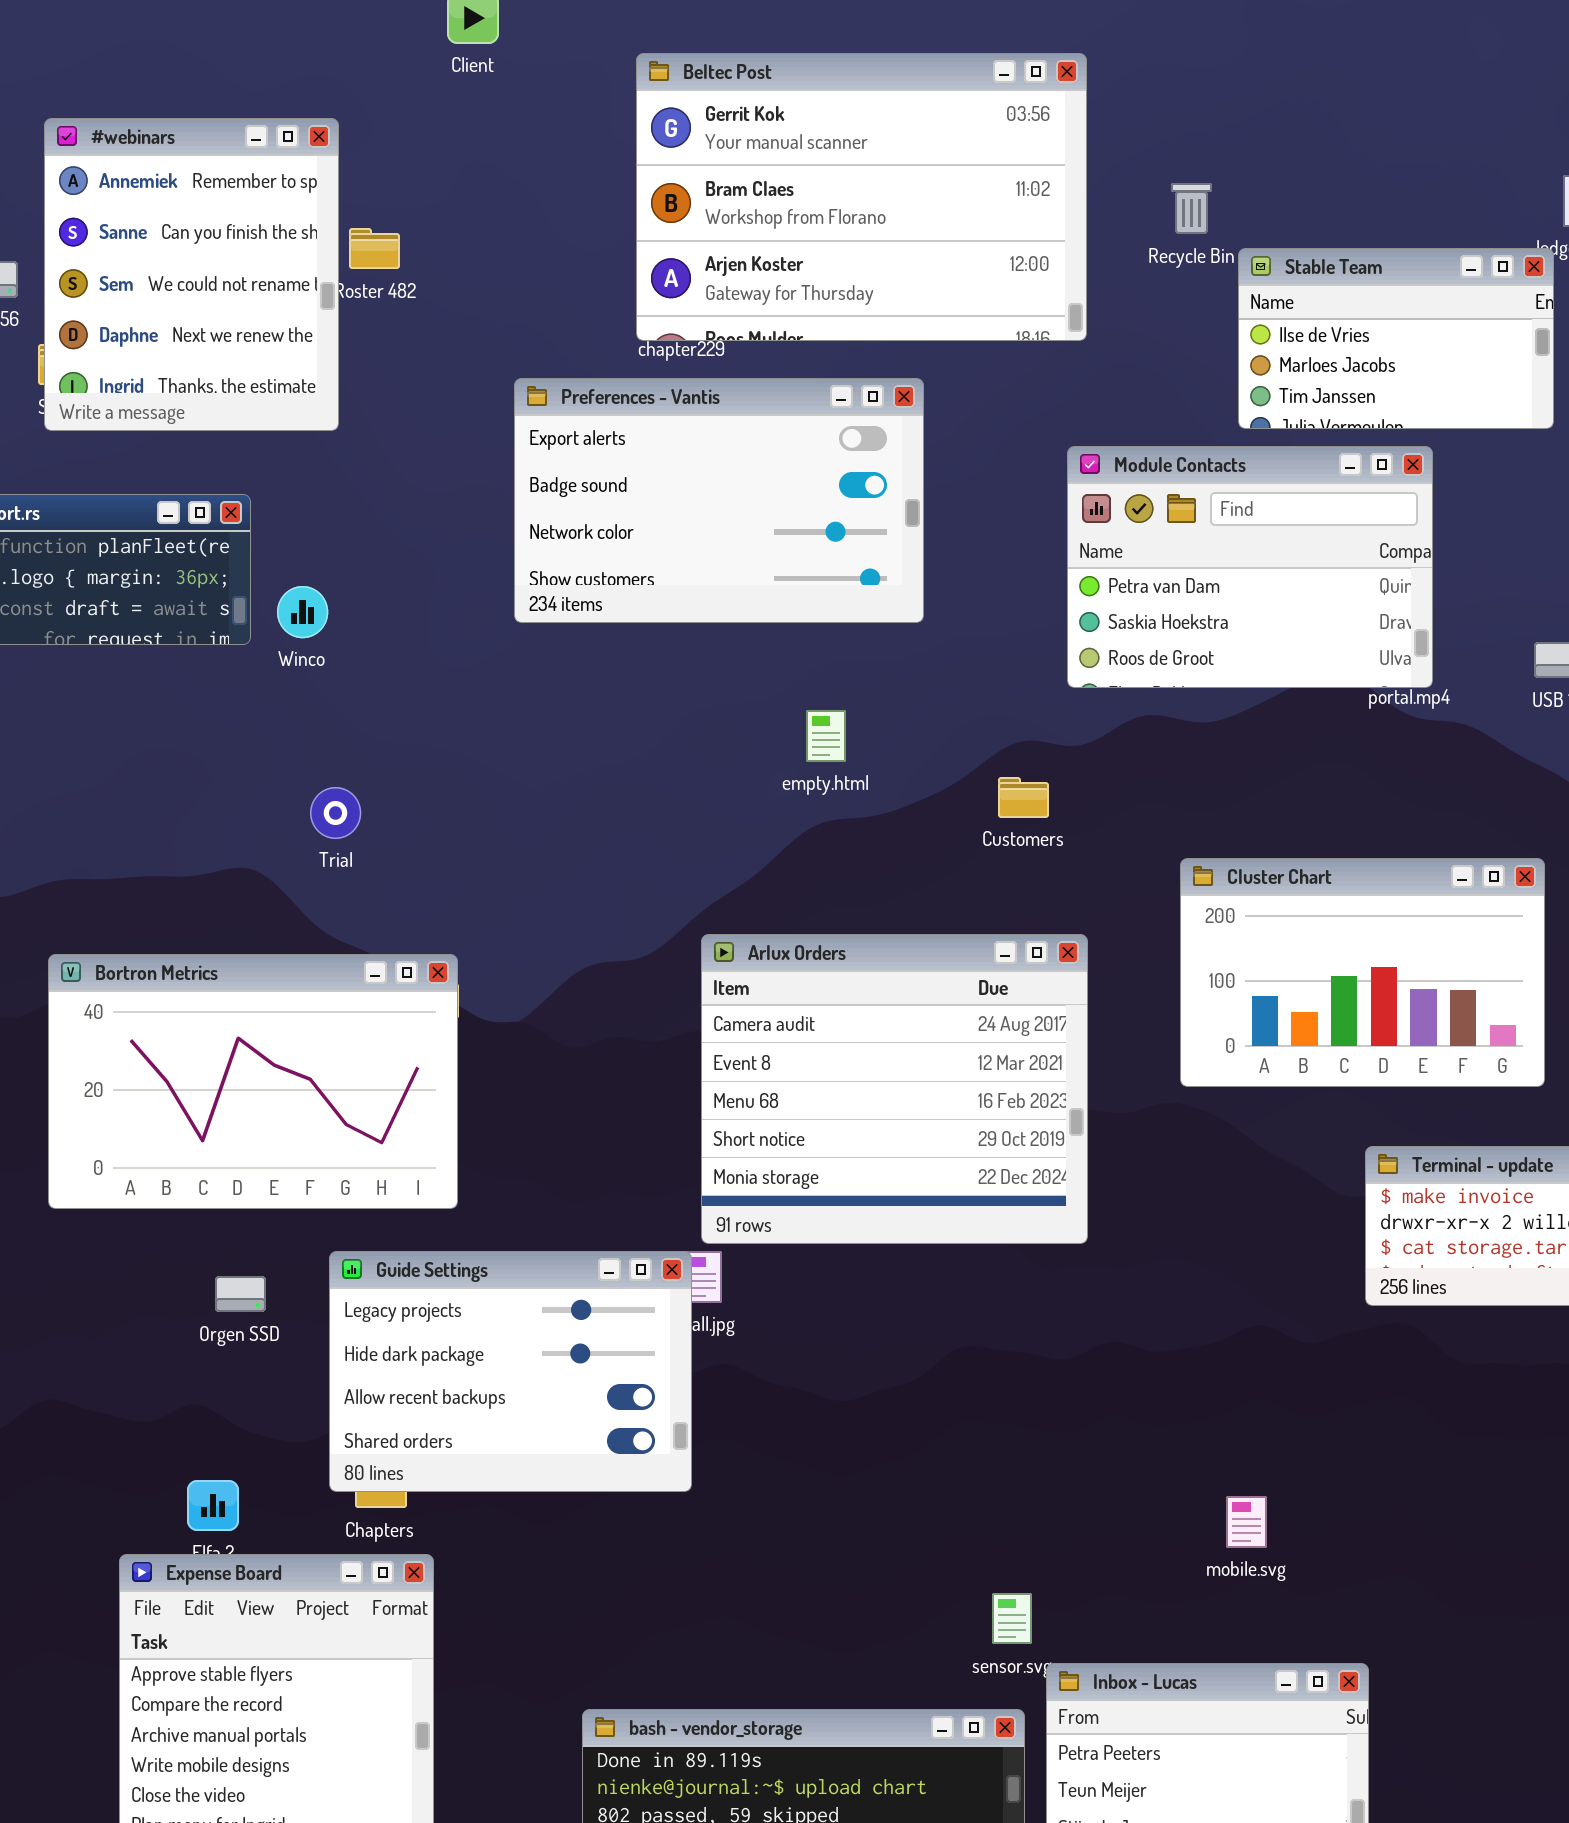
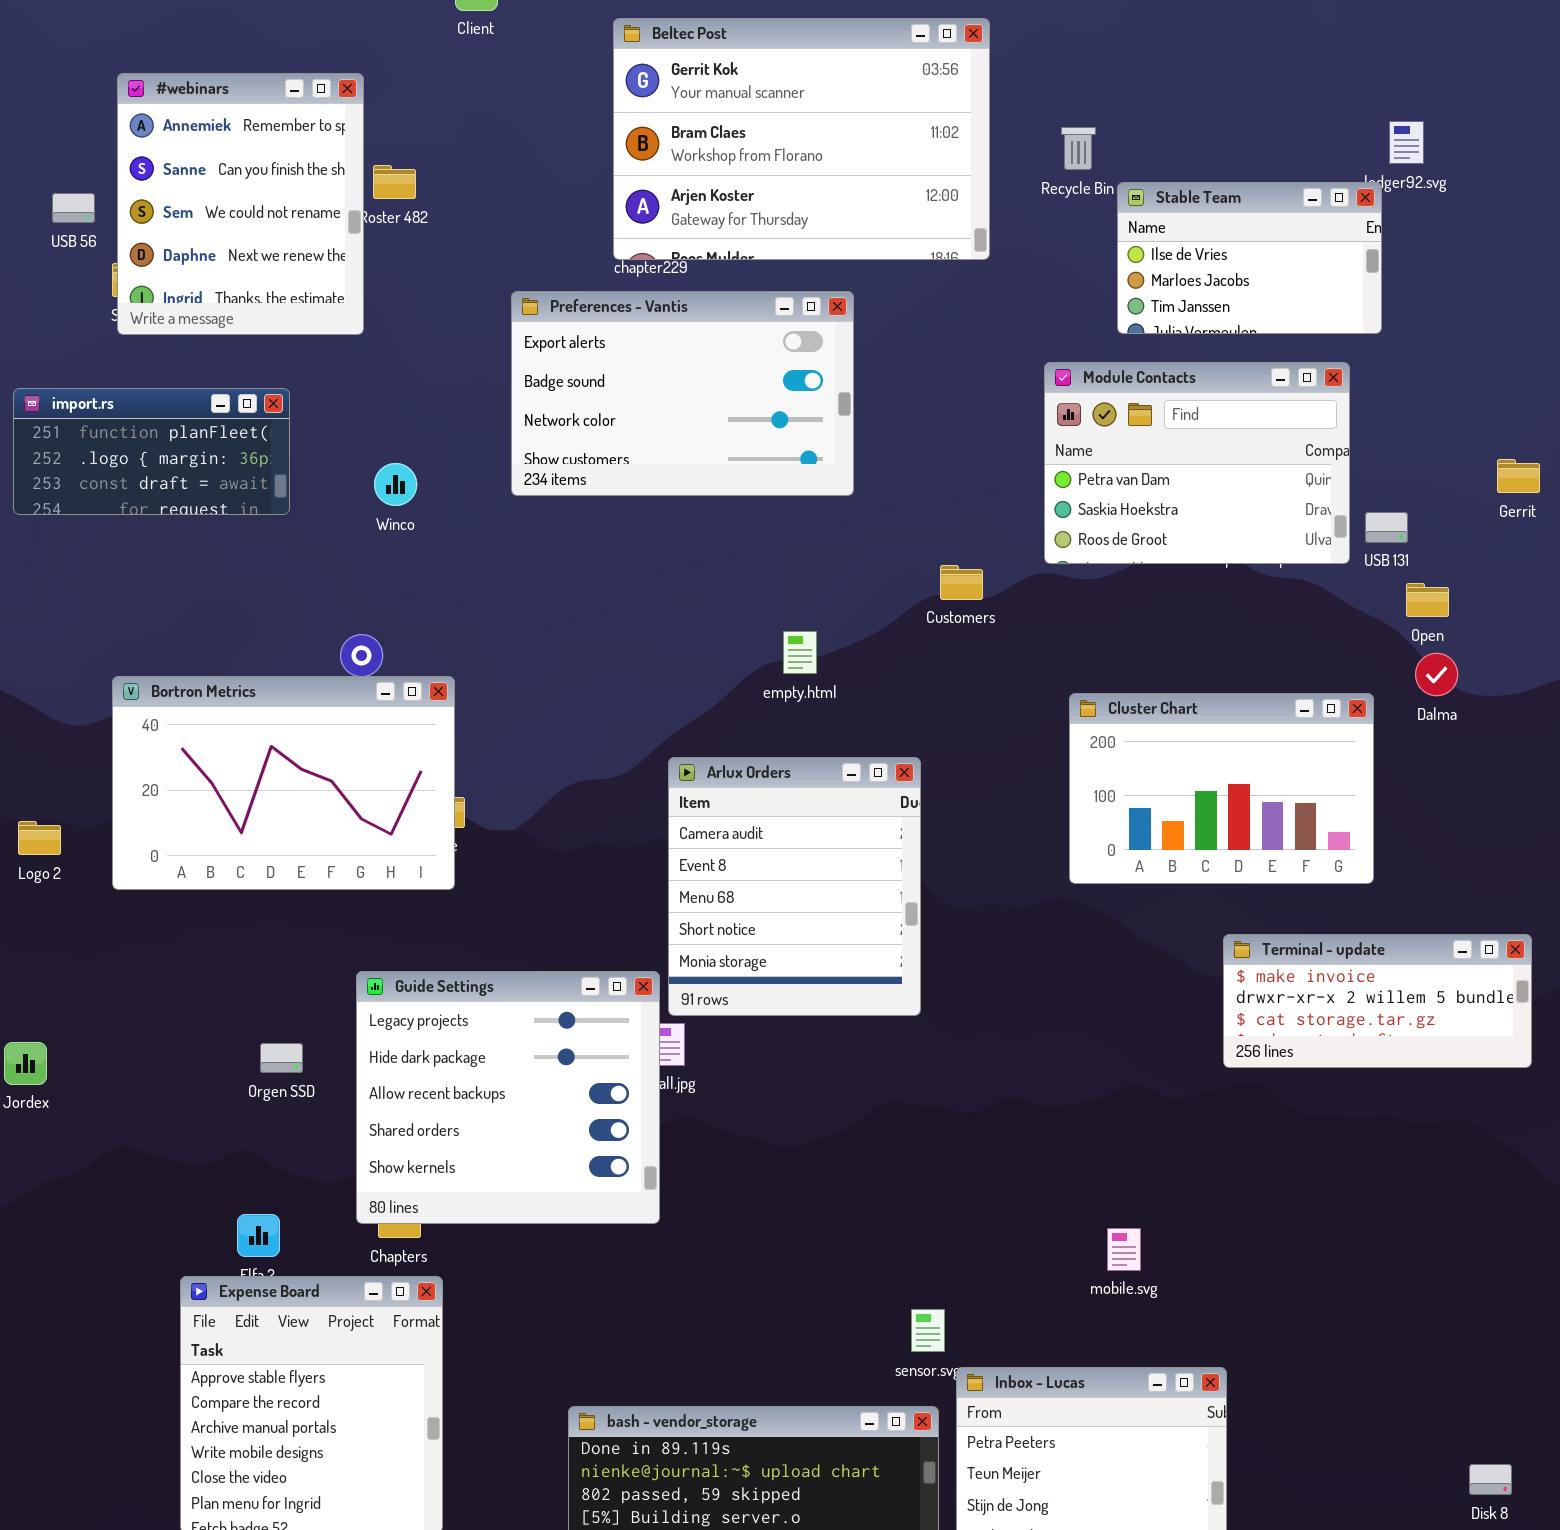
Module Contacts: [1067,446,1433,688] -> [1044,362,1350,564], moved
Winco: [277,586,328,638] -> [374,463,417,506], moved
empty.html: [806,710,846,762] -> [783,631,817,674], moved
Customers: [998,777,1049,818] -> [940,565,983,600], moved
Arlux Orders: [701,934,1088,1244] -> [668,757,921,1016], resized
Bortron Metrics: [48,954,458,1209] -> [112,676,455,890], moved
Guide Settings: [329,1251,692,1492] -> [356,971,660,1224], resized

